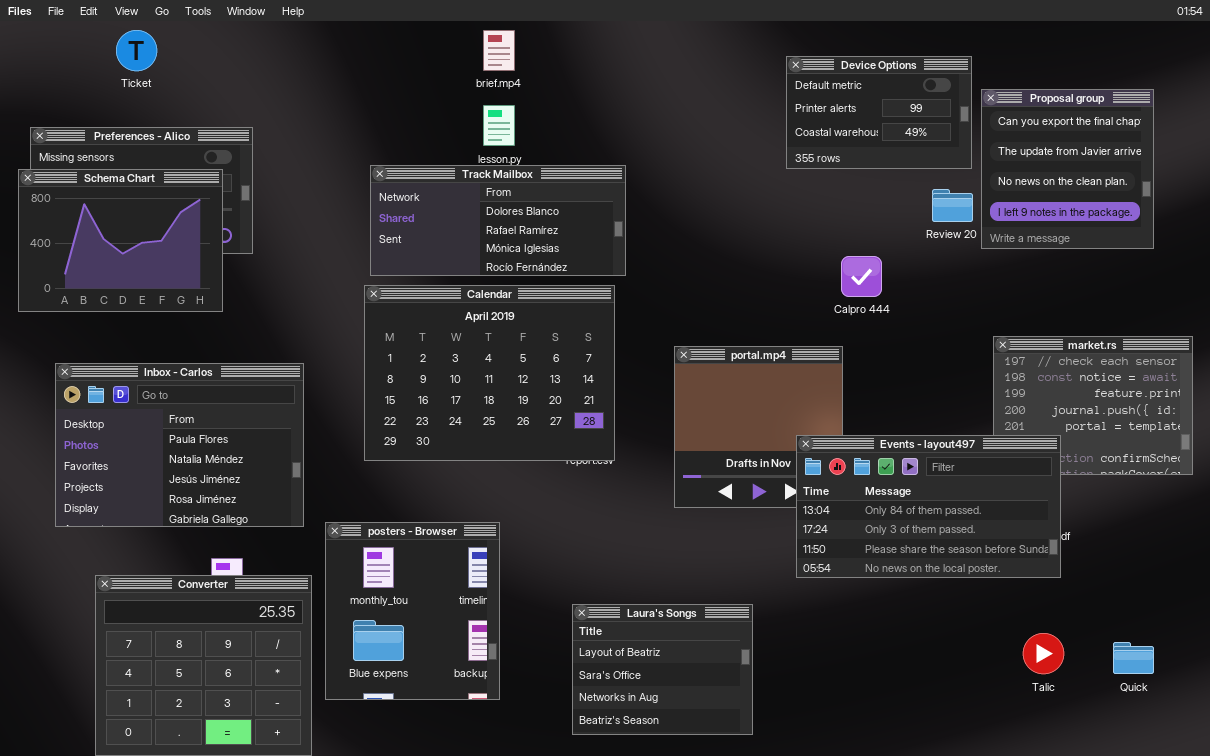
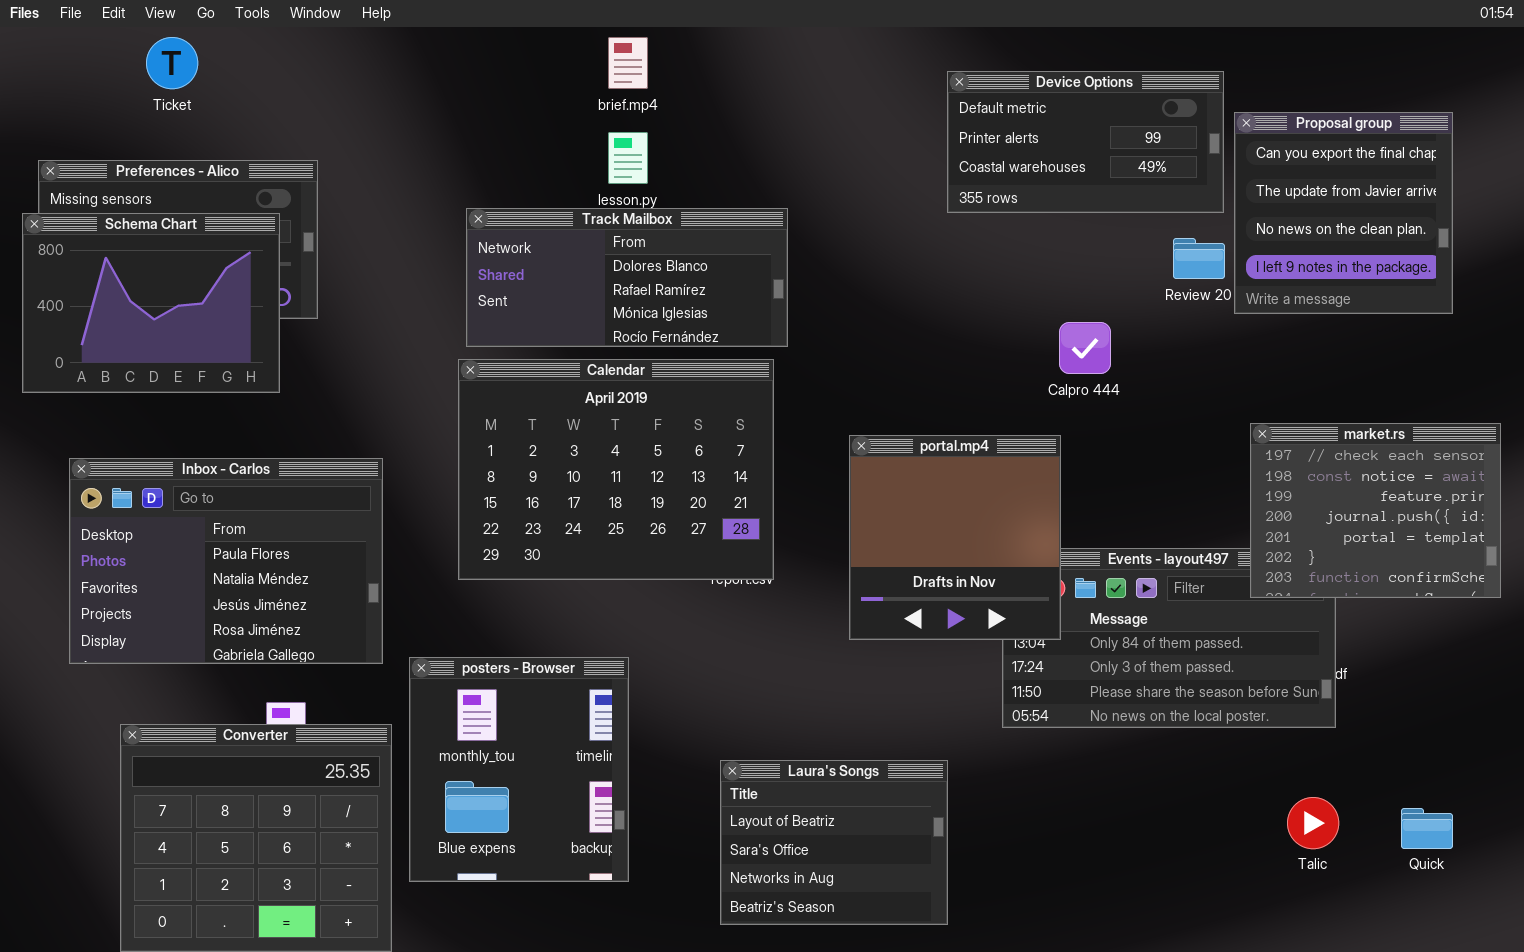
Device Options: [786,56,972,169] -> [947,71,1224,213], resized
market.rs: [993,336,1193,475] -> [1250,423,1501,598], raised
portal.mp4: [674,346,843,508] -> [849,435,1061,640], raised

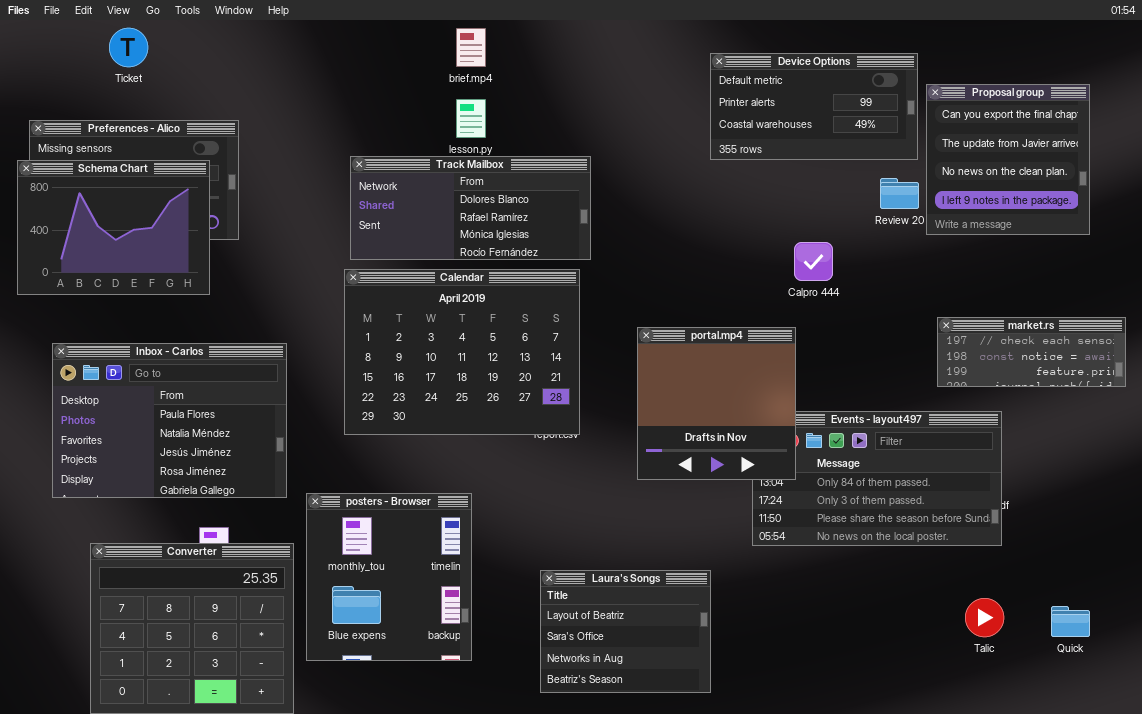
market.rs: [1250,423,1501,598] -> [937,317,1126,387], resized

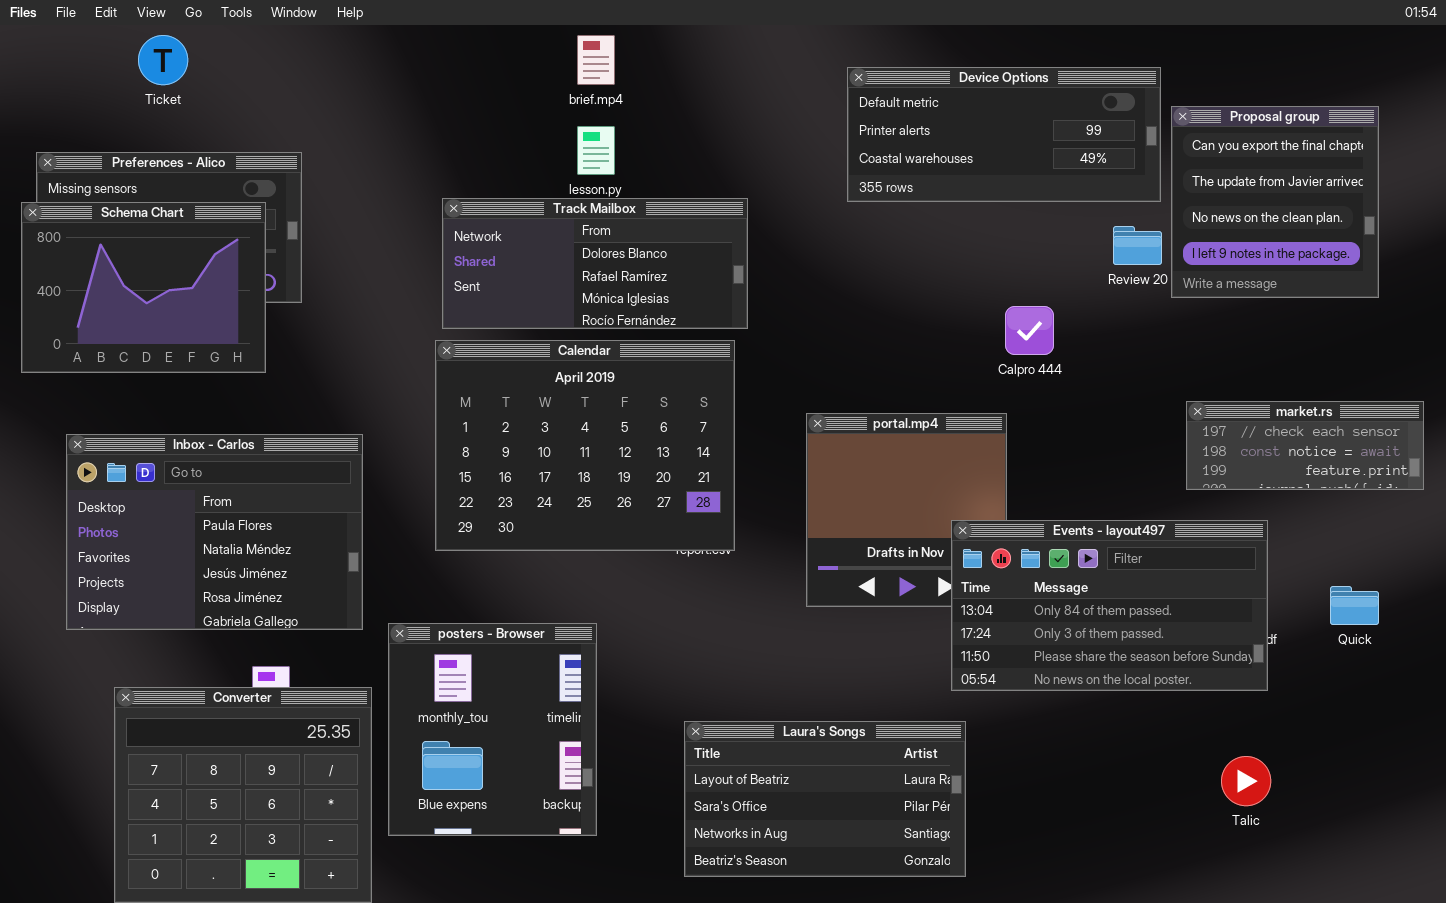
Device Options: [710,53,918,160] -> [847,67,1161,202], resized
Events - layout497: [752,411,1002,546] -> [951,520,1268,691], raised
Laura's Songs: [540,570,711,693] -> [684,721,966,877], resized
Quick: [1051,606,1090,637] -> [1330,586,1379,625], moved

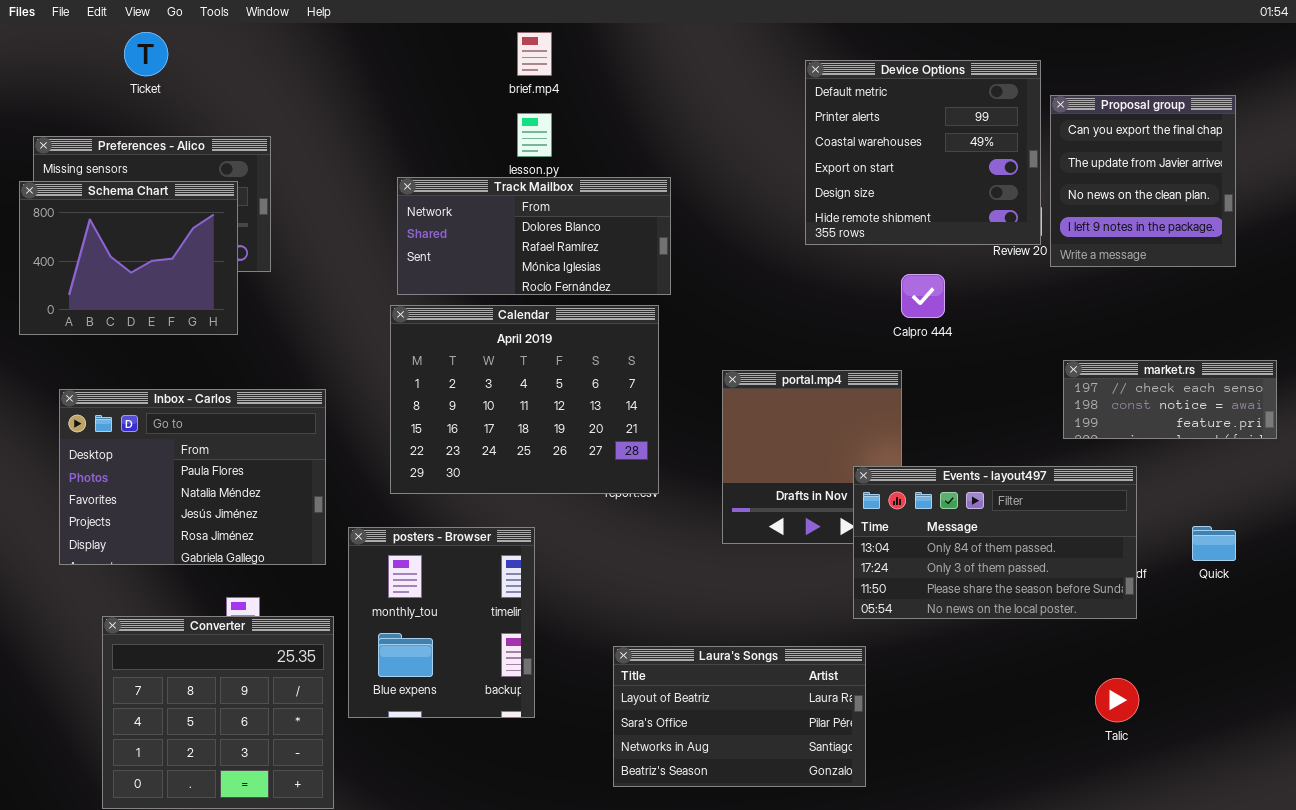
Device Options: [847,67,1161,202] -> [805,60,1041,245], resized
posters - Browser: [388,623,597,836] -> [348,527,535,718], moved

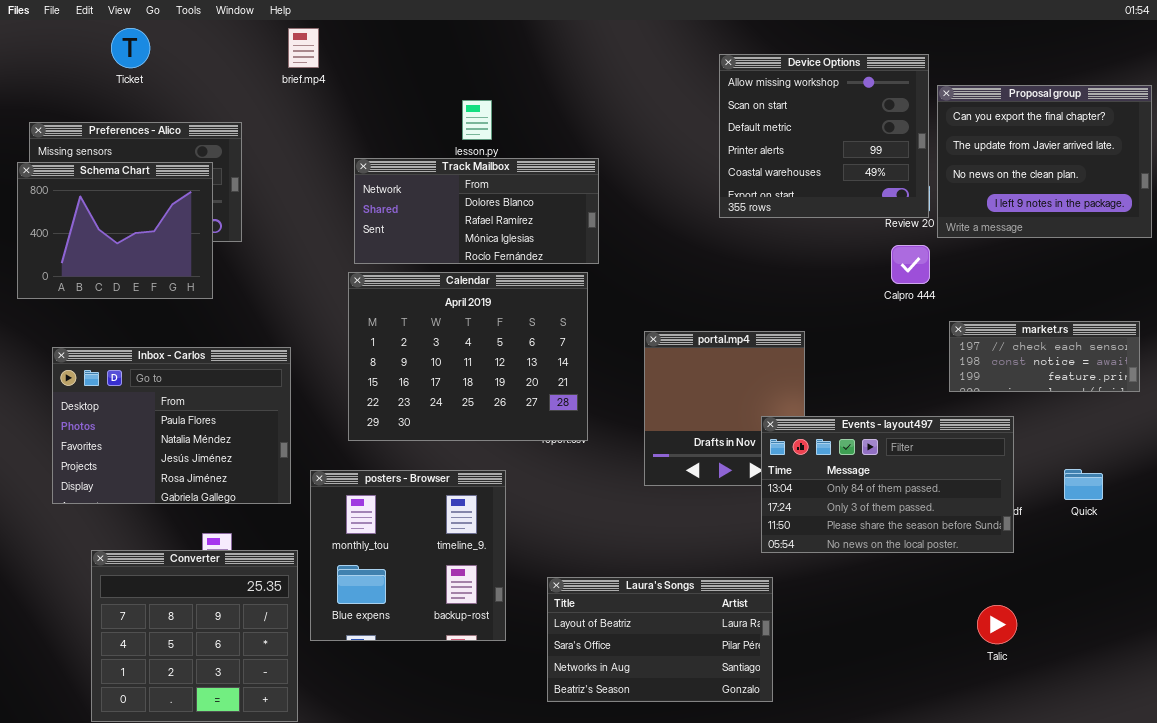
brief.mp4: [517,32,552,76] -> [288,28,319,68], moved
Device Options: [805,60,1041,245] -> [719,54,929,218], scrolled up 2 rows
Proposal group: [1050,95,1236,267] -> [937,85,1152,238], resized
Calpro 444: [901,274,945,318] -> [891,245,930,284], moved
posters - Browser: [348,527,535,718] -> [310,470,506,641], resized

